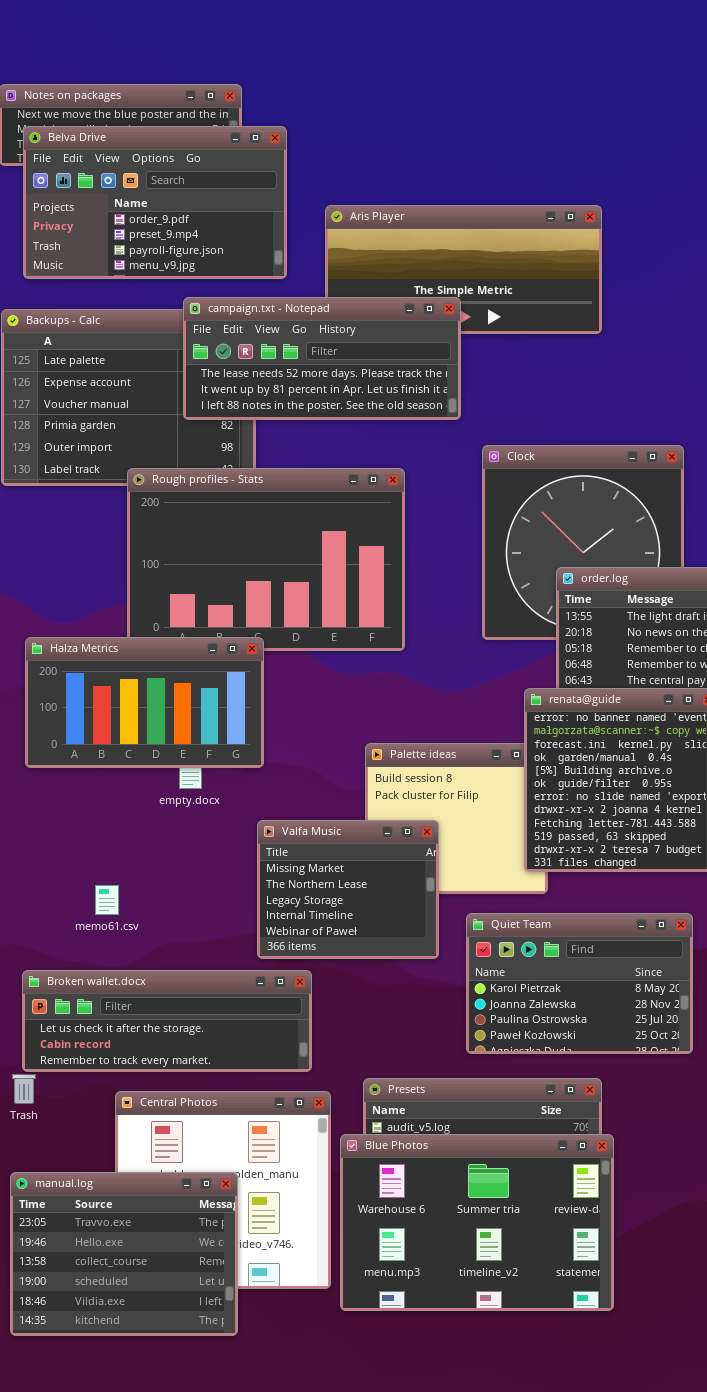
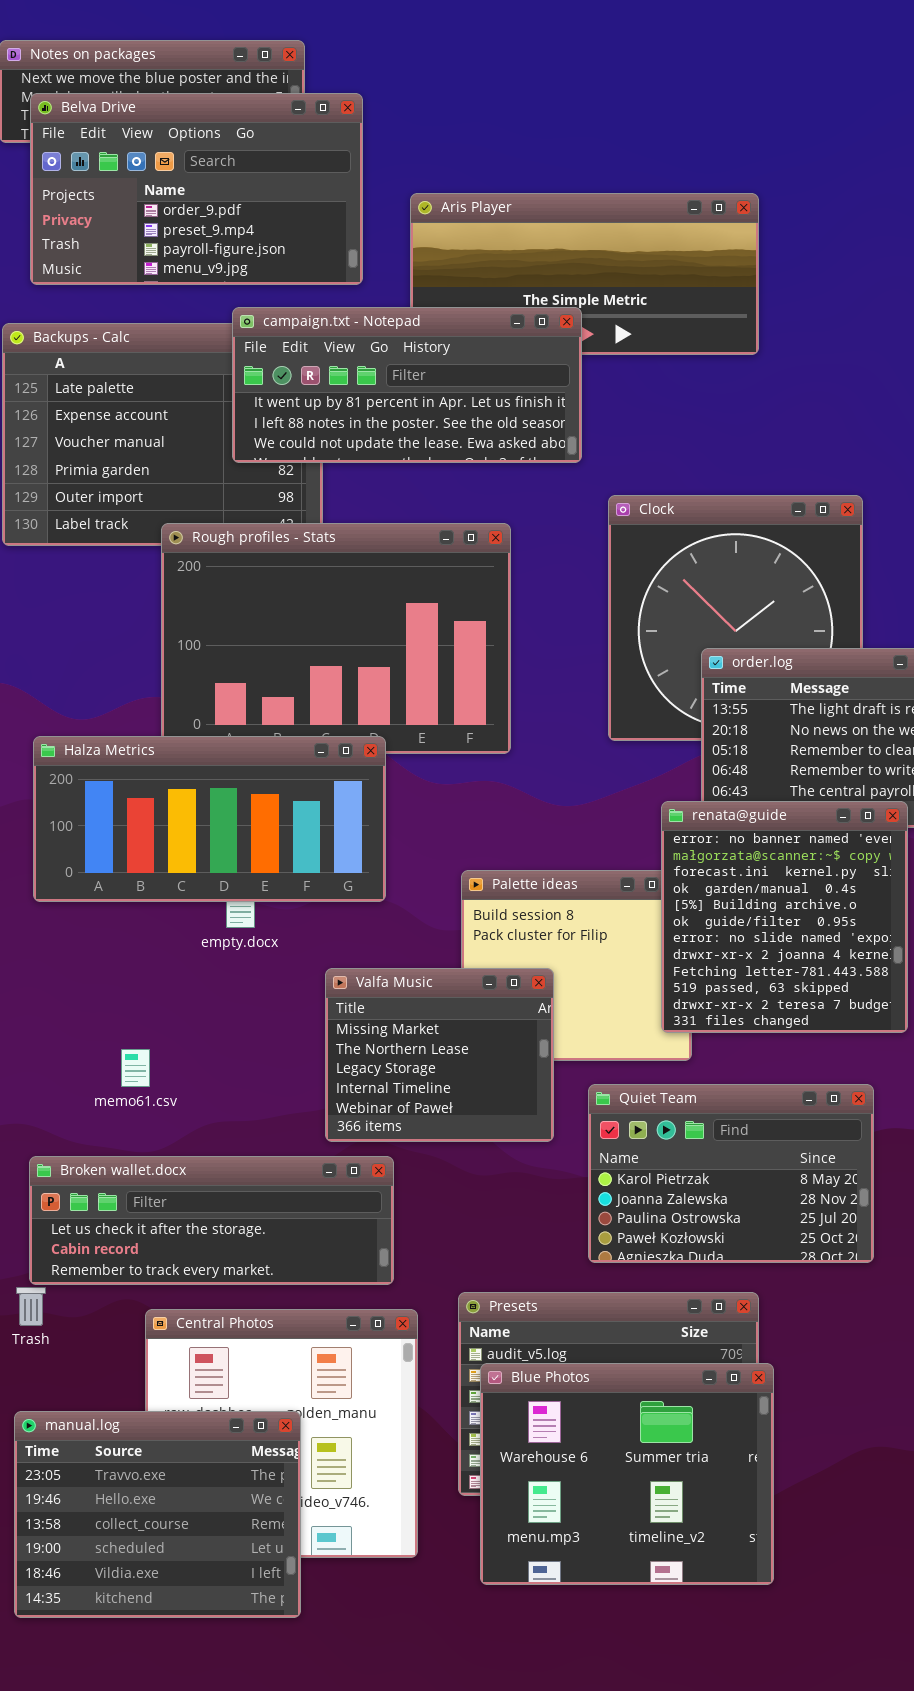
campaign.txt - Notepad: [183,297,461,420] -> [232,307,582,463], scrolled down 1 row
Halza Metrics: [25,637,264,768] -> [33,736,386,902], resized
Blue Photos: [340,1134,614,1311] -> [480,1363,774,1585], resized

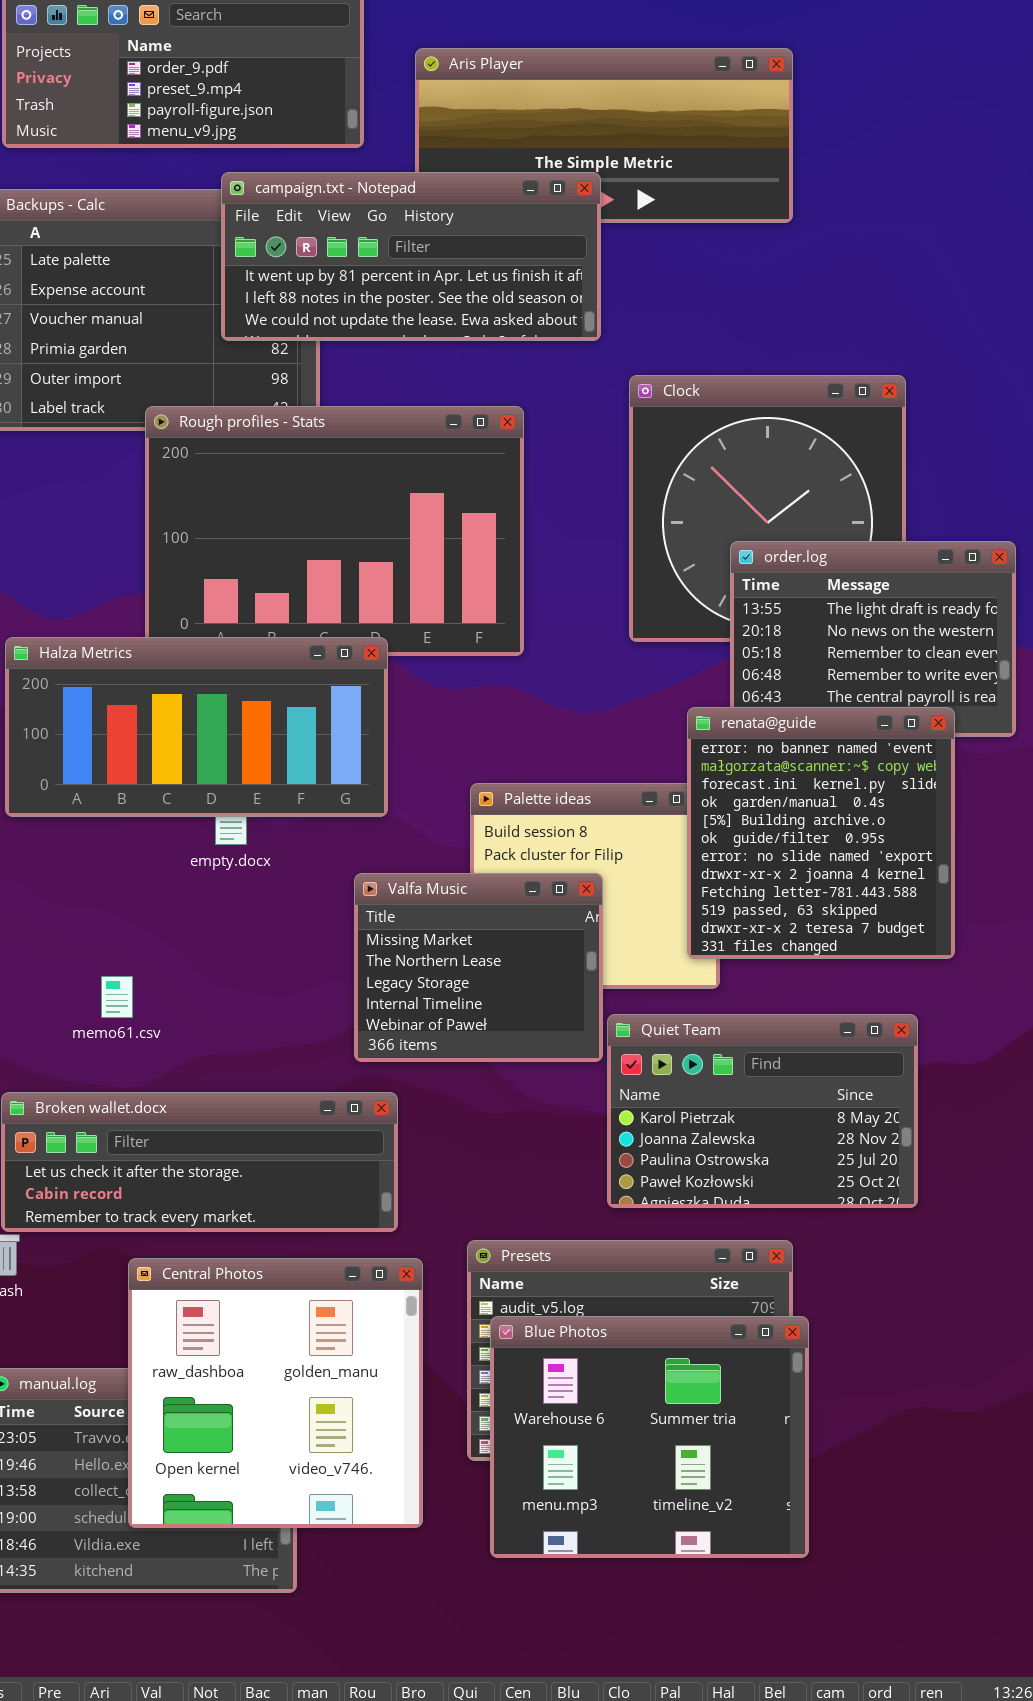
Valfa Music: [325,968,554,1142] -> [354,873,603,1062], moved
Central Photos: [145,1309,418,1558] -> [128,1258,423,1528], raised

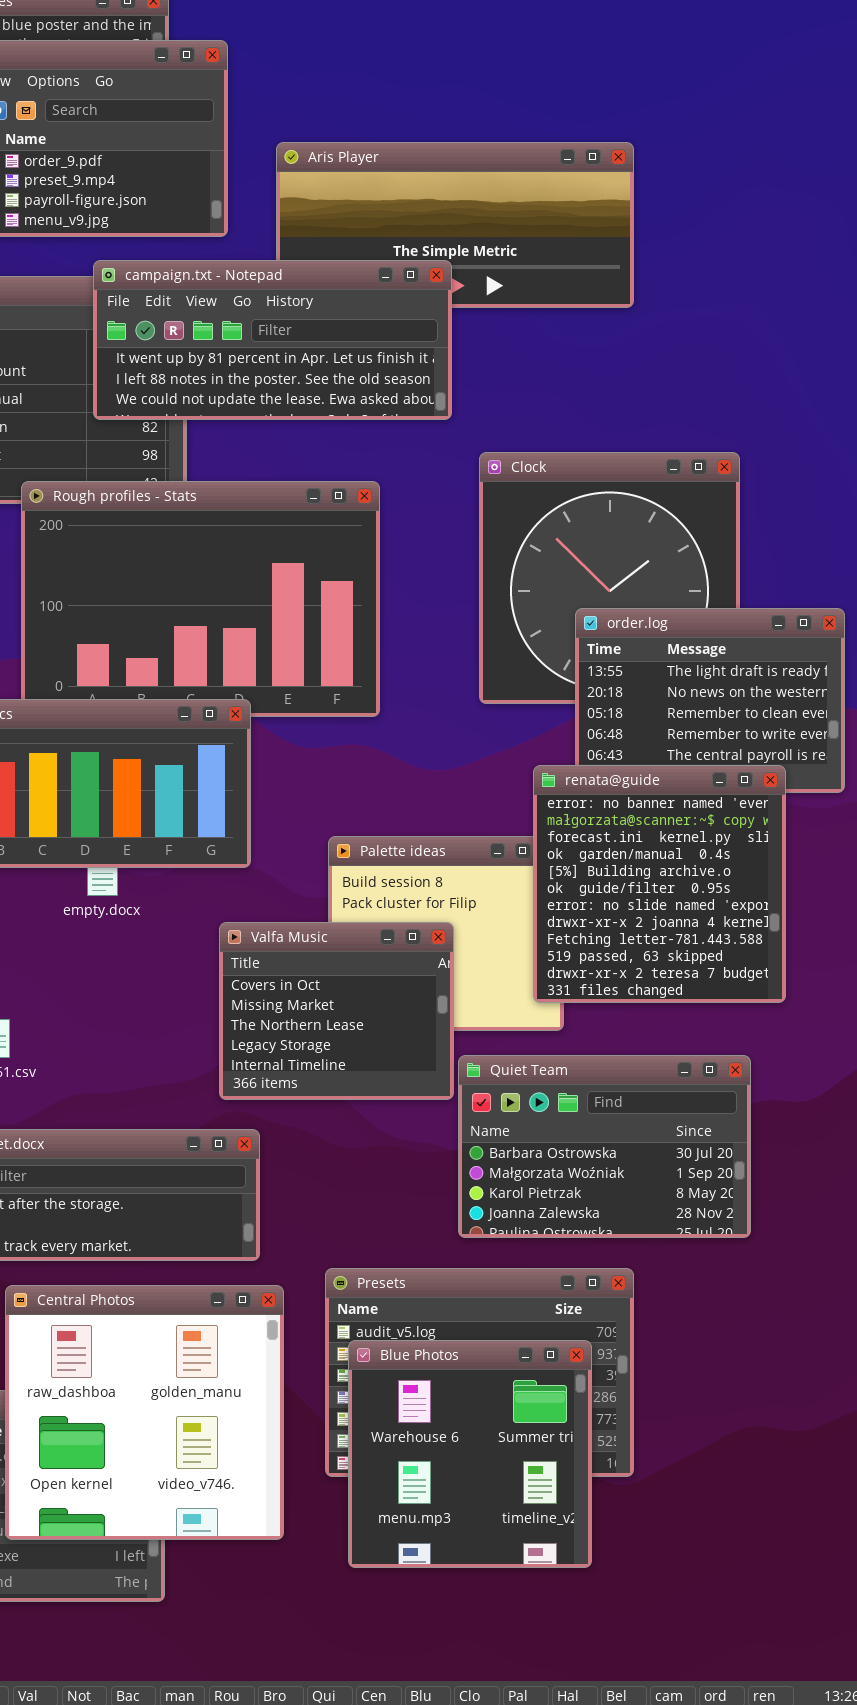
Valfa Music: [354,873,603,1062] -> [219,922,454,1100], scrolled up 1 row
Quiet Team: [607,1014,918,1208] -> [458,1055,751,1238], scrolled up 2 rows
Blue Photos: [490,1316,809,1558] -> [348,1340,592,1568], resized

